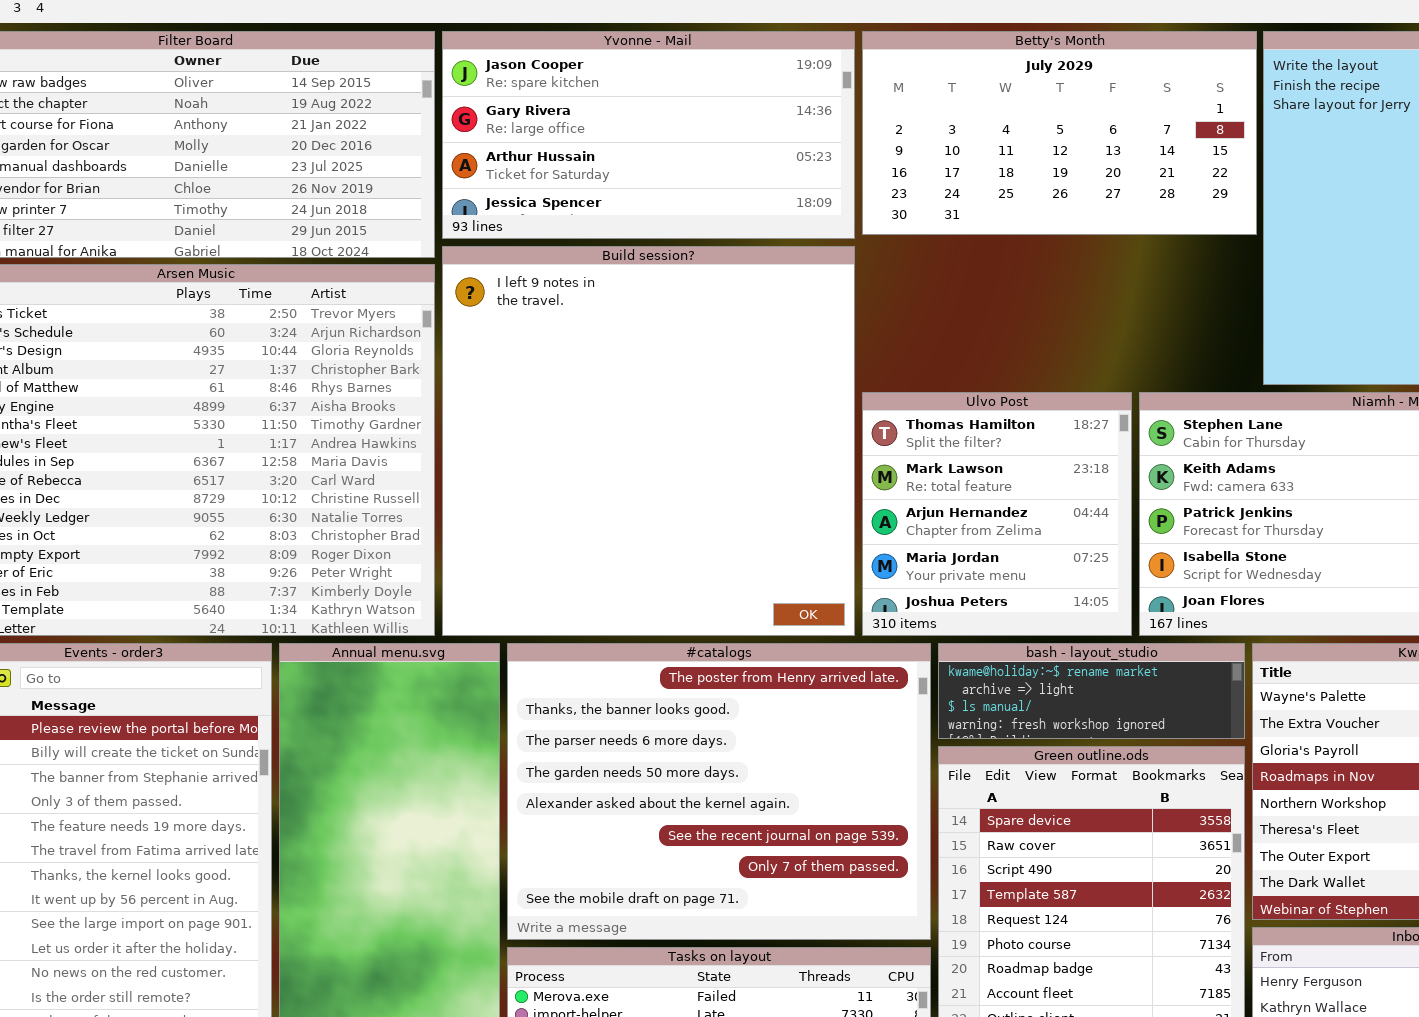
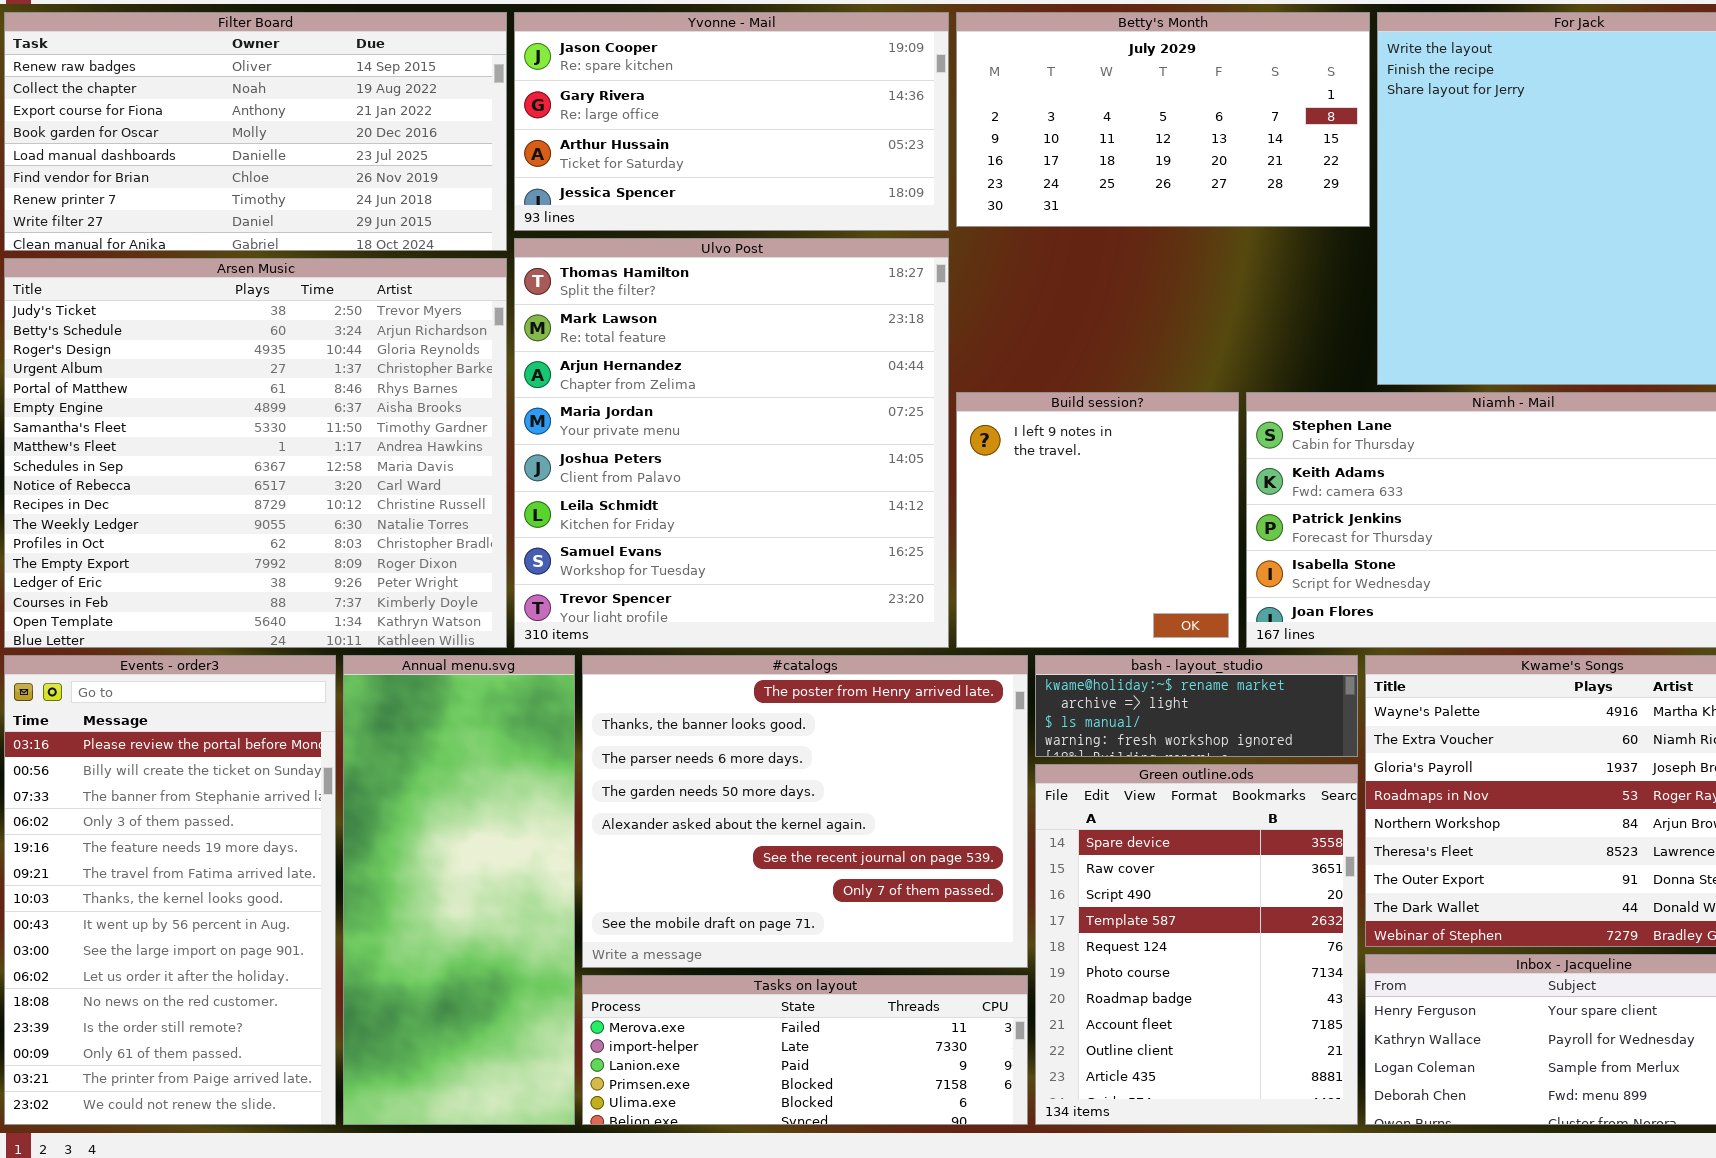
Build session?: [442,246,855,636] -> [956,392,1239,648], moved, resized
Ulvo Post: [862,392,1132,636] -> [514,238,949,648], moved, resized

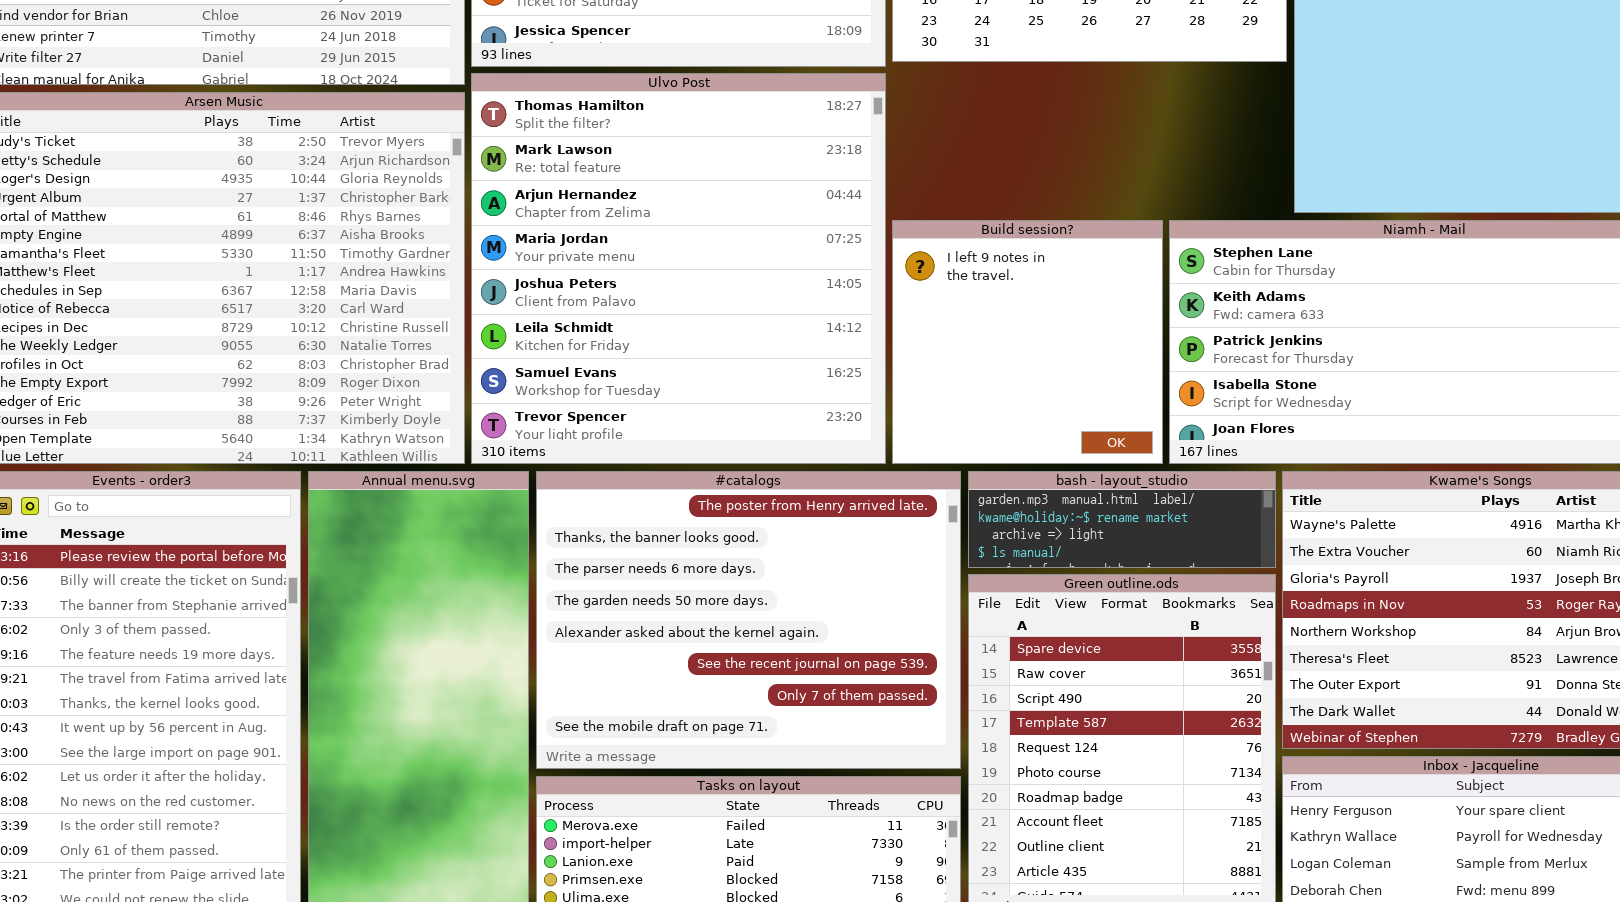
bash - layout_studio: [1035,655,1358,757] -> [968,471,1276,568], scrolled up 1 row

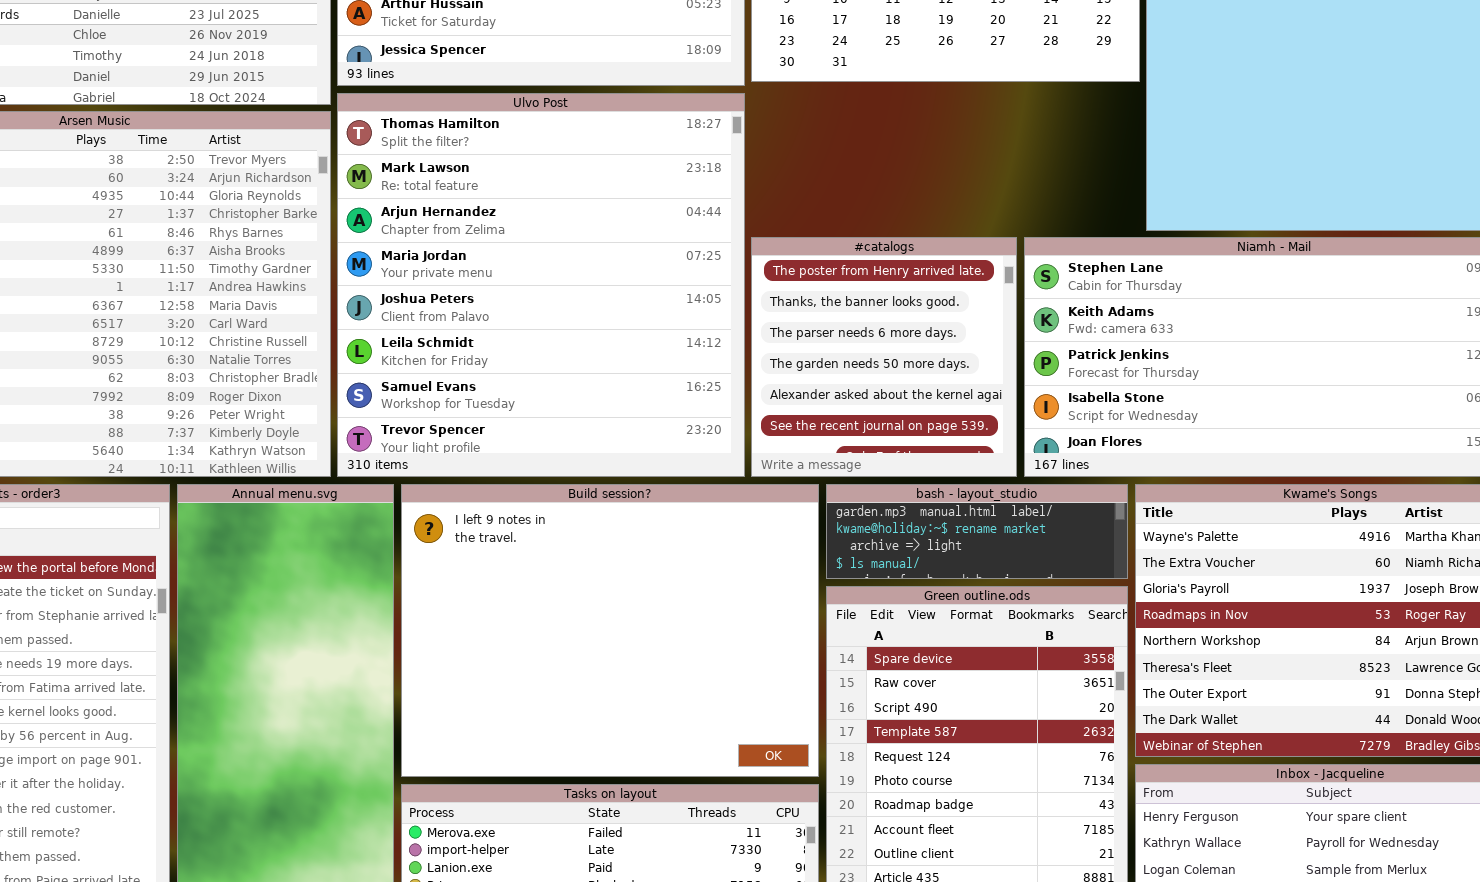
Build session?: [892,220,1163,464] -> [401,484,819,777], moved, resized
#catalogs: [536,471,961,769] -> [751,237,1017,477], moved, resized

